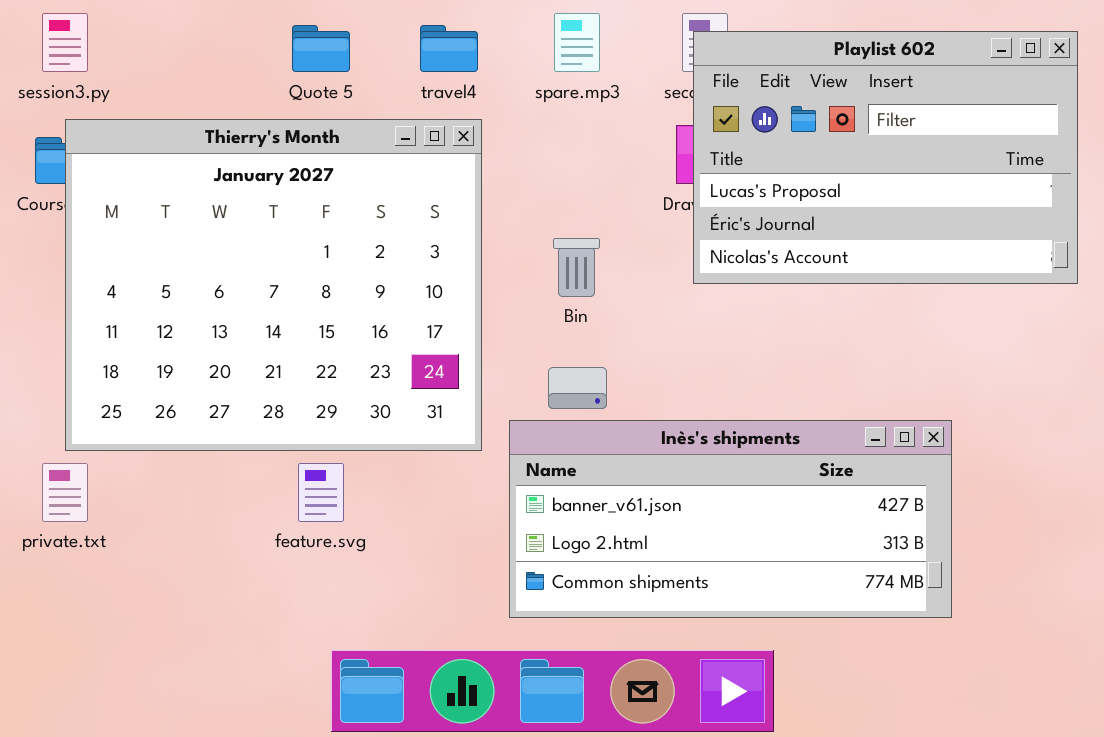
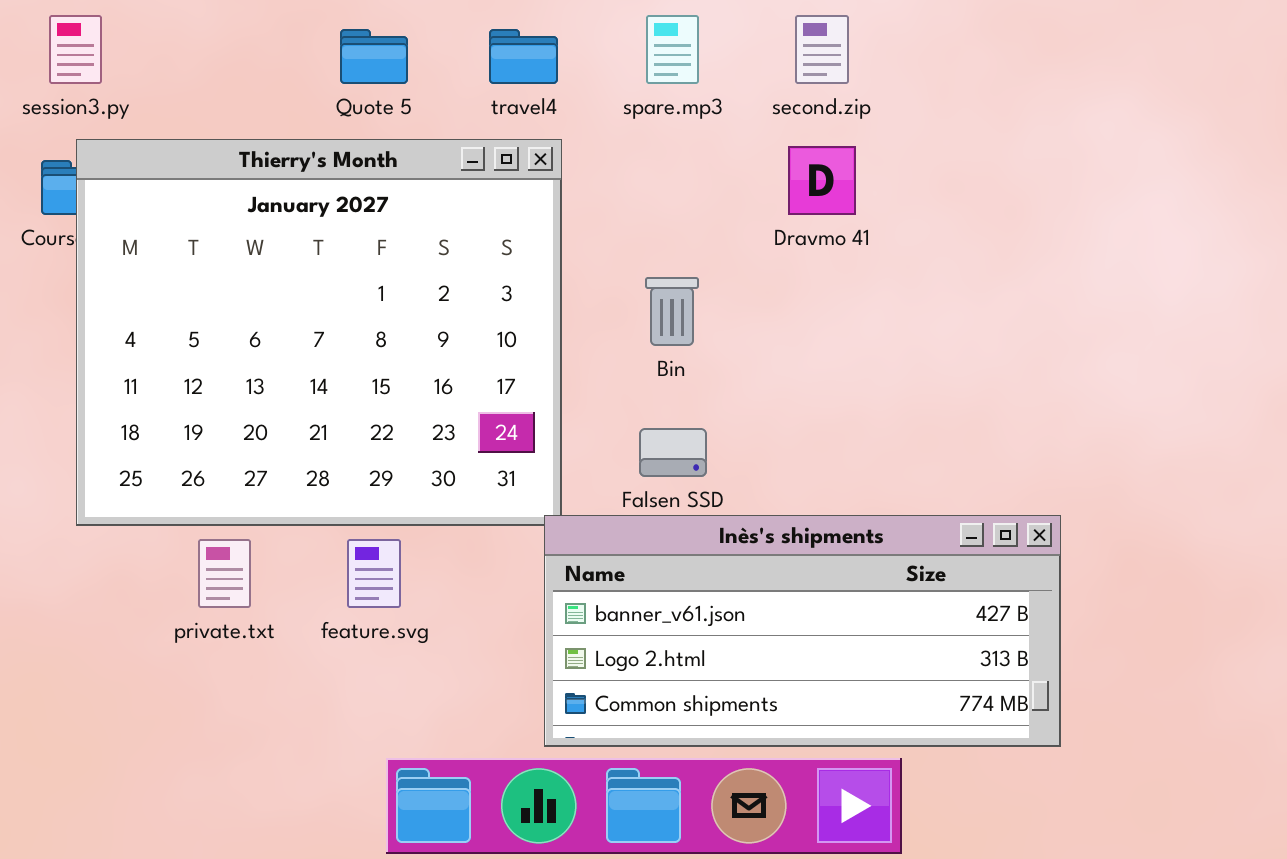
Playlist 602: [693,31,1078,284] -> none, closed
Inès's shipments: [509,420,952,618] -> [544,515,1061,747], moved
private.txt: [42,463,88,522] -> [198,539,251,608], moved

